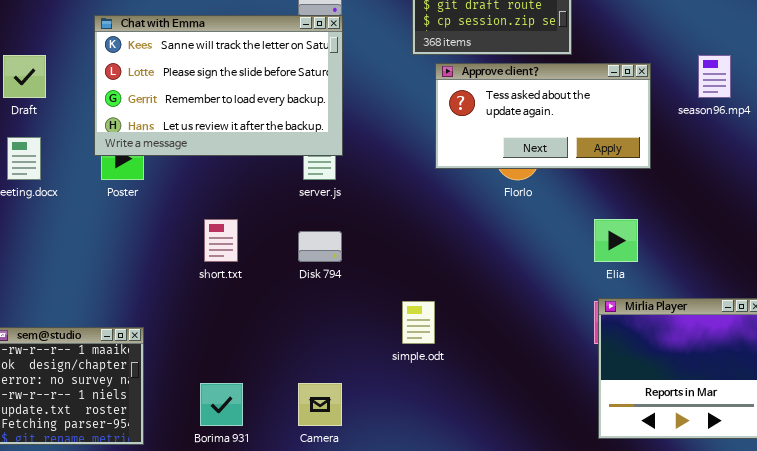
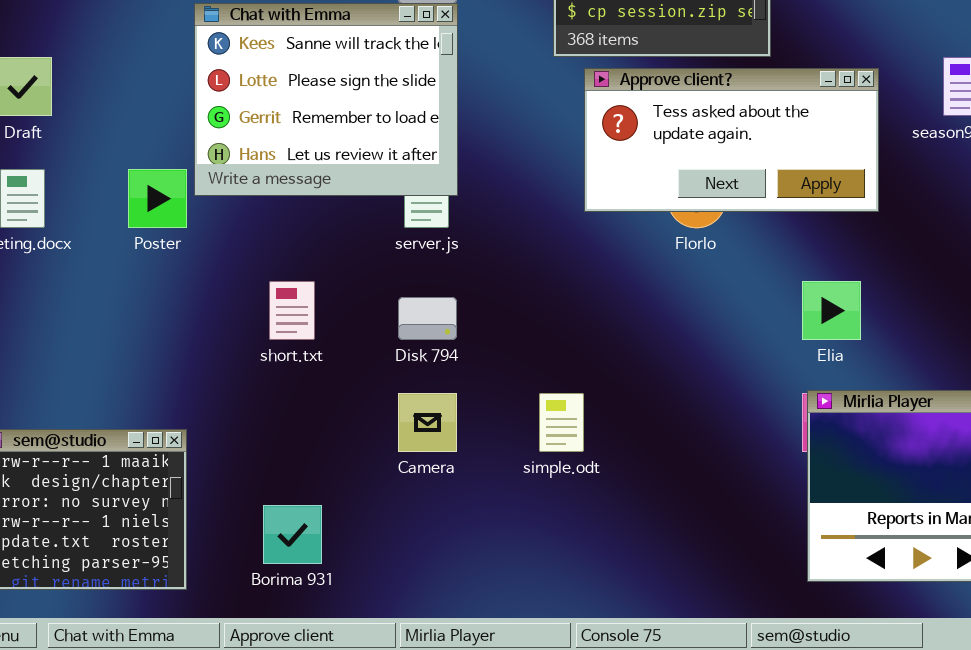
Chat with Emma: [94,15,343,156] -> [194,3,458,196], resized
Camera: [298,383,342,426] -> [398,393,457,452], moved

